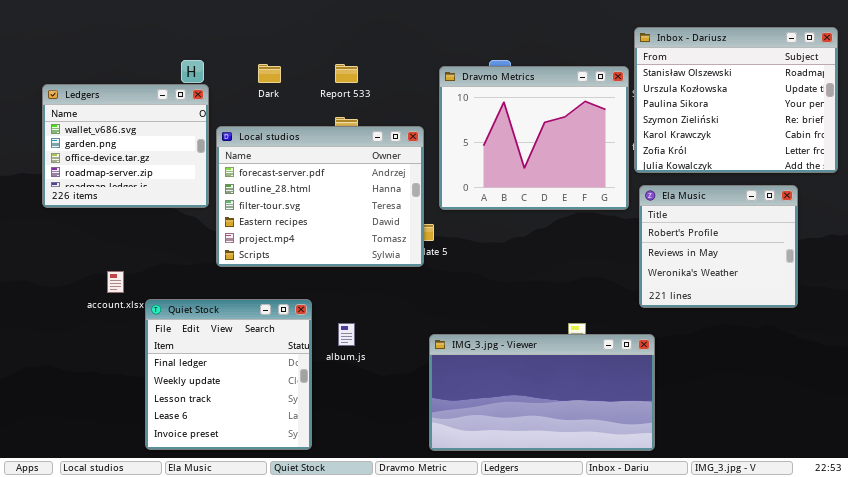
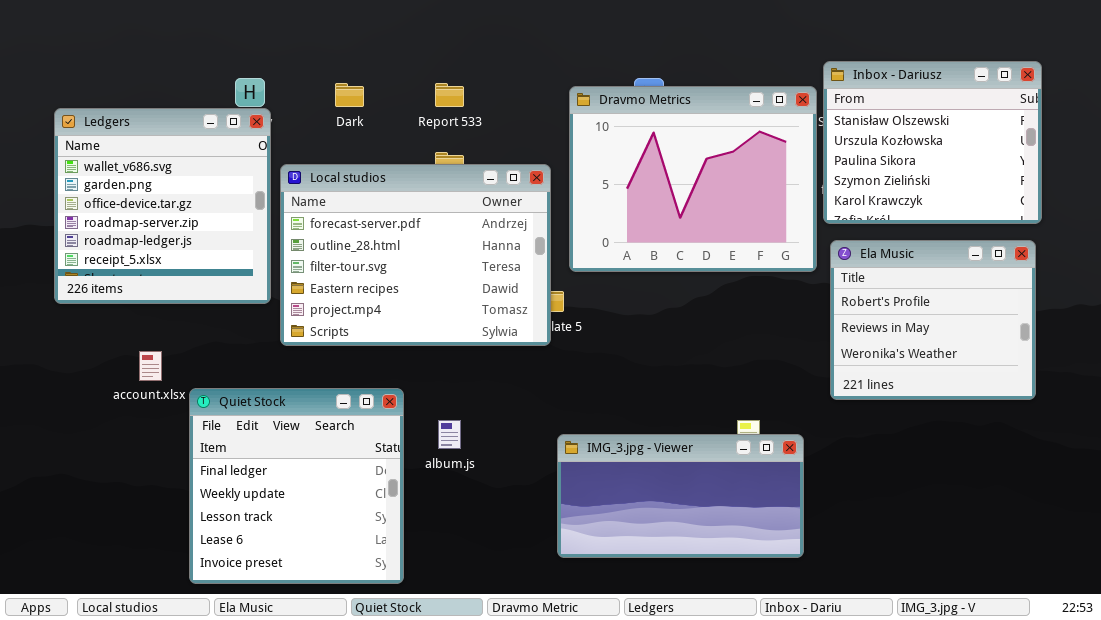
Inbox - Dariusz: [634,27,838,173] -> [823,61,1042,224], resized
Ledgers: [42,84,209,208] -> [54,108,271,304], resized
IMG_3.jpg - Viewer: [429,334,655,451] -> [557,434,804,558], resized

